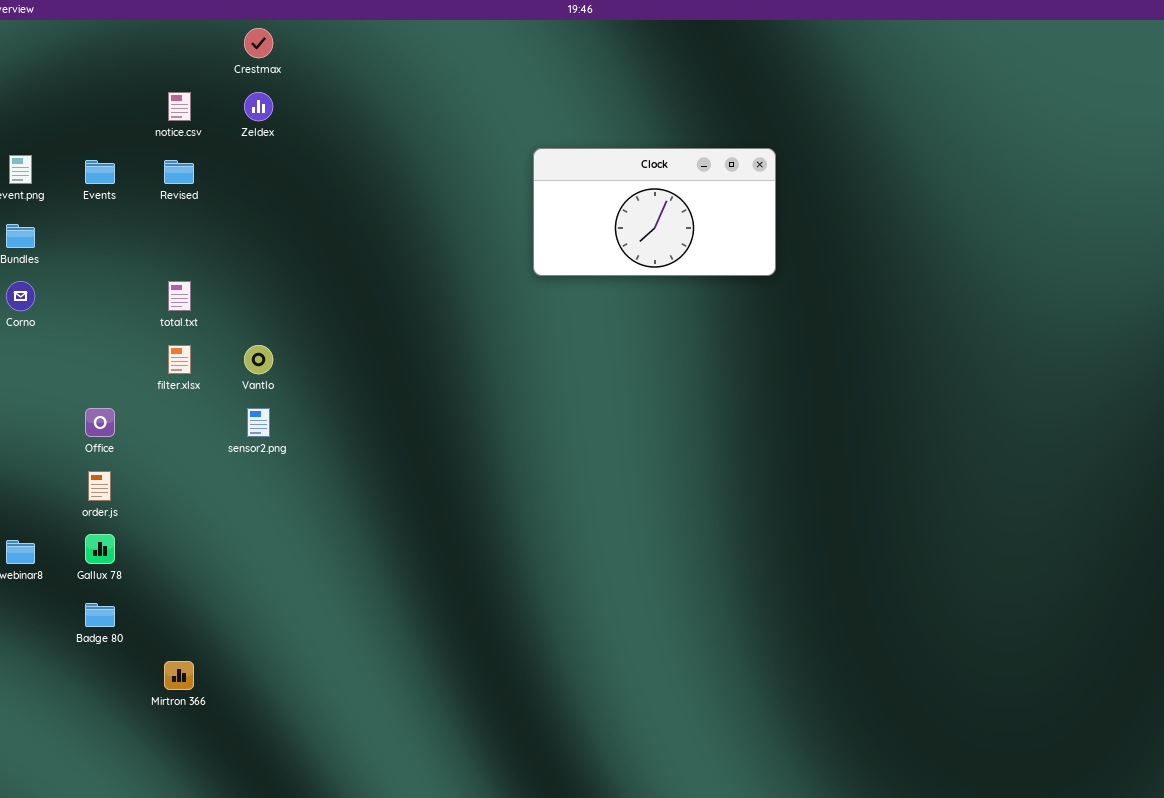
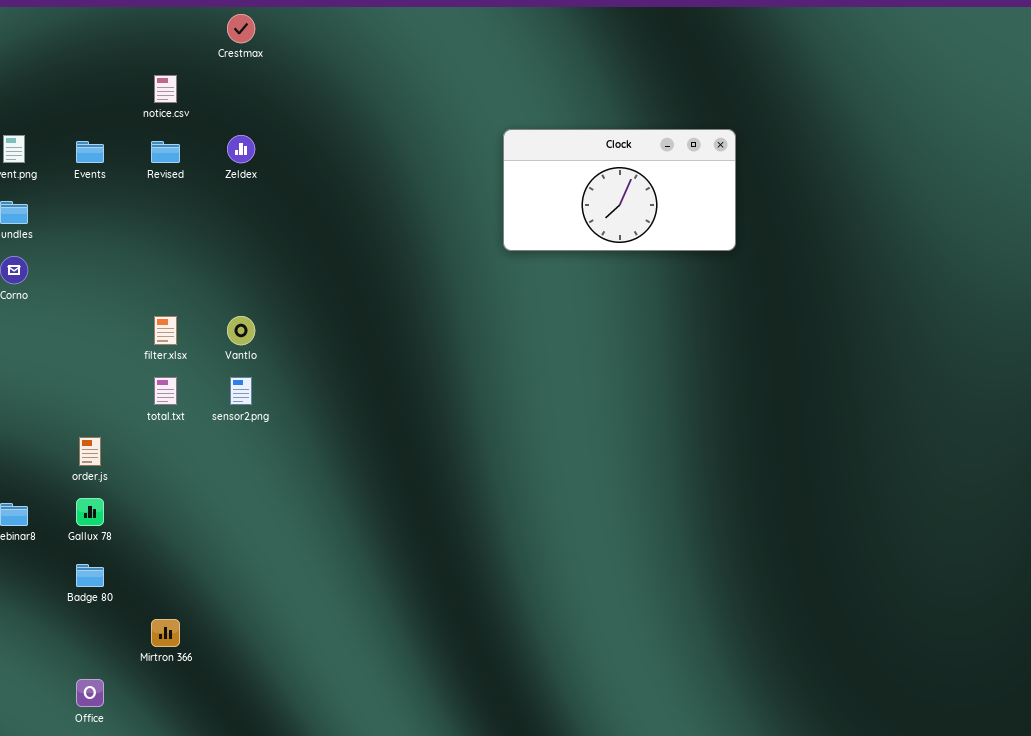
Zeldex: [244,92,273,121] -> [227,135,255,163], moved
total.txt: [168,281,191,311] -> [154,377,177,405], moved
Office: [85,408,115,437] -> [76,679,104,707], moved

